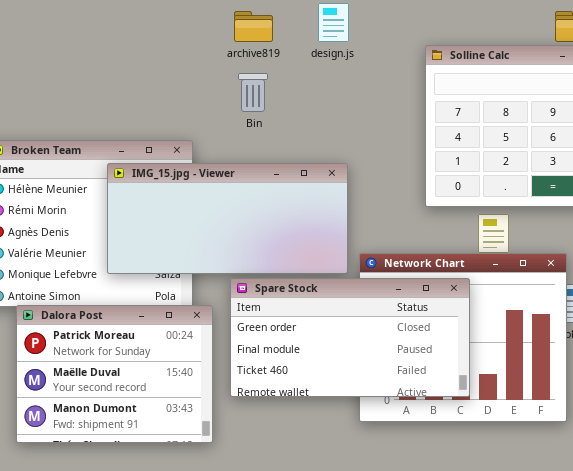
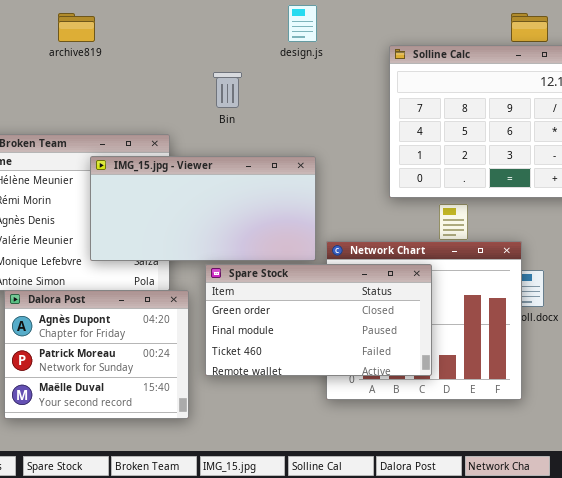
archive819: [234,11,273,42] -> [58,13,95,42], moved
Dalora Post: [16,305,213,443] -> [4,290,189,419], scrolled up 1 row

